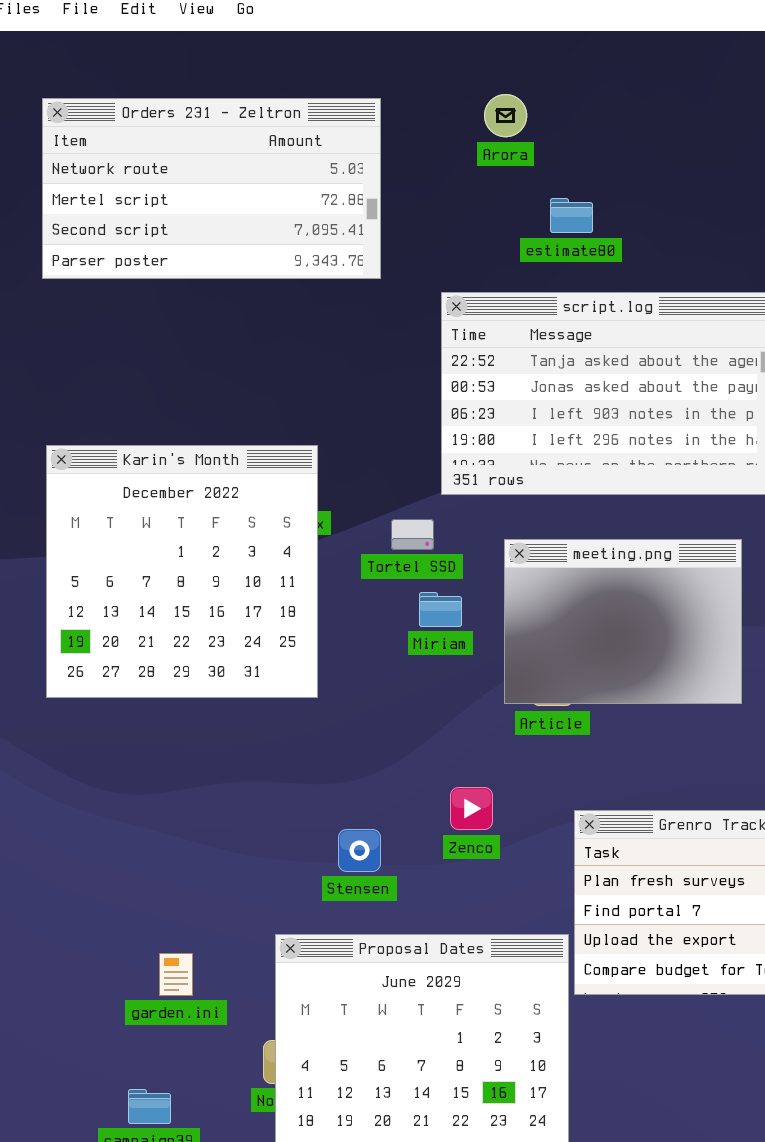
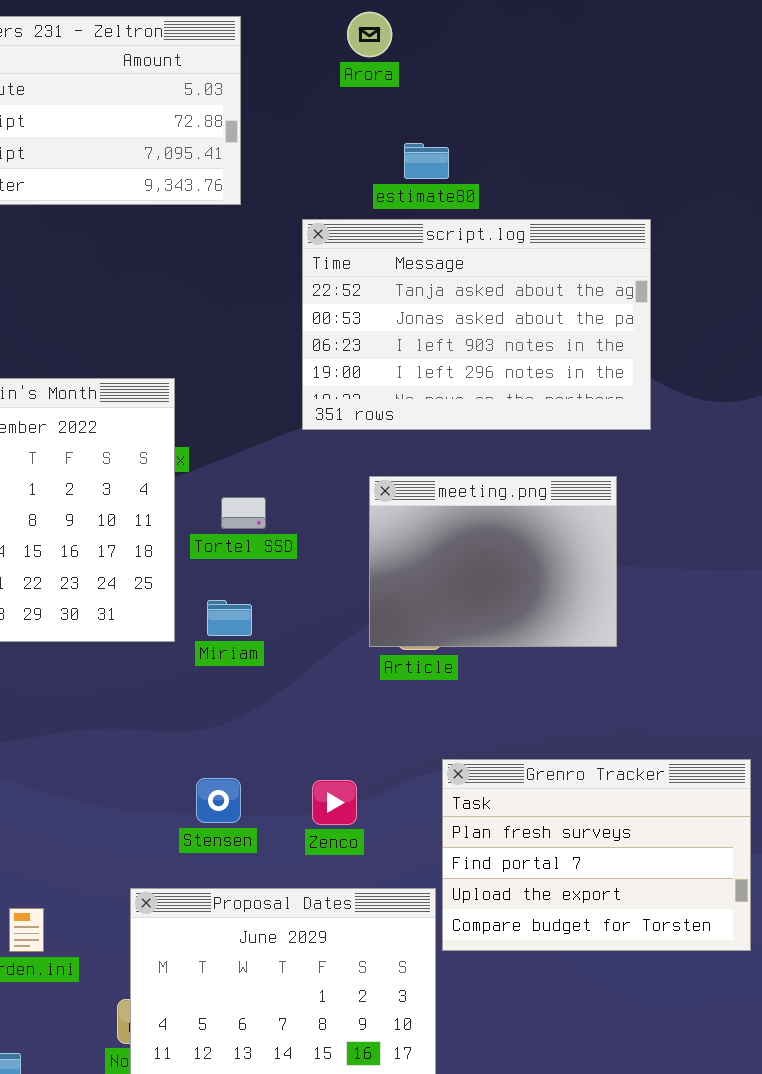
estimate80: [550,198,593,233] -> [404,143,449,179], moved
Tortel SSD: [391,519,434,550] -> [221,497,266,529], moved
Miriam: [419,592,462,627] -> [207,600,252,636], moved
Zenco: [450,787,493,830] -> [312,780,357,825], moved

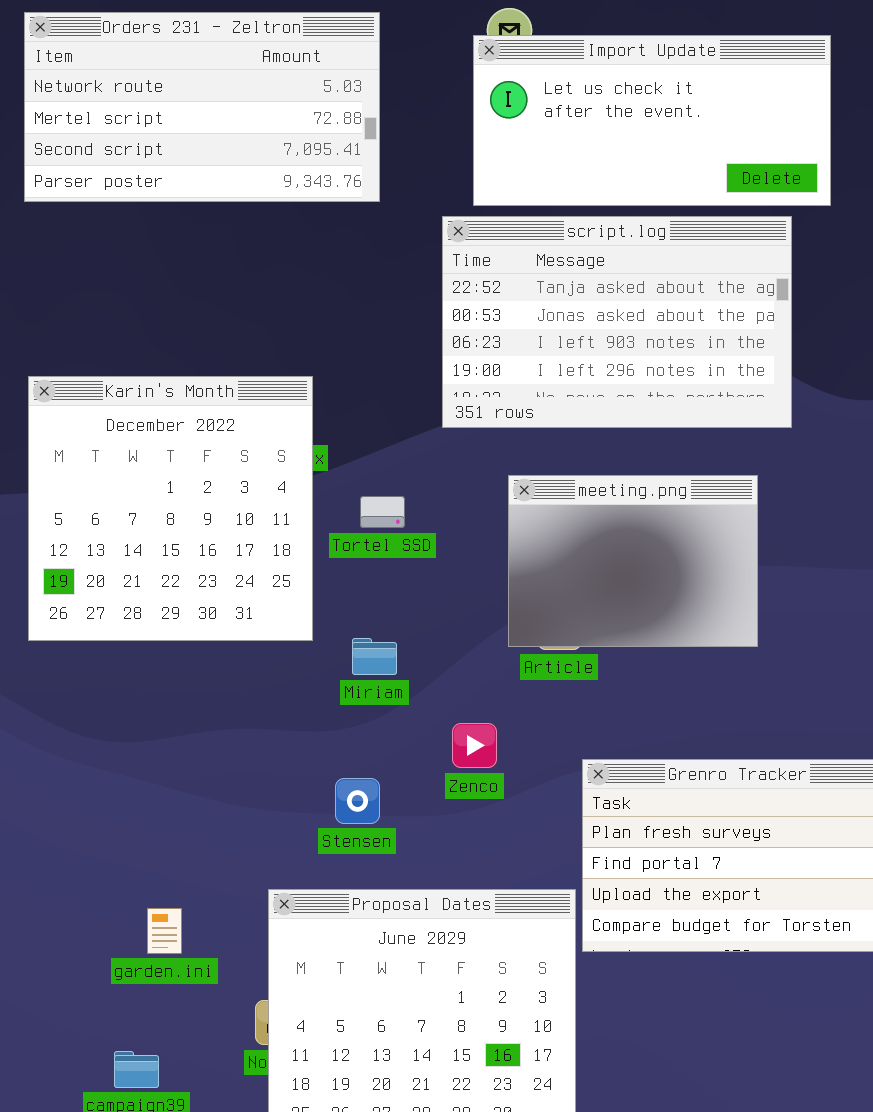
Import Update: none -> [473,35,831,206], opened
Miriam: [207,600,252,636] -> [352,638,397,675], moved
Zenco: [312,780,357,825] -> [452,723,497,768], moved

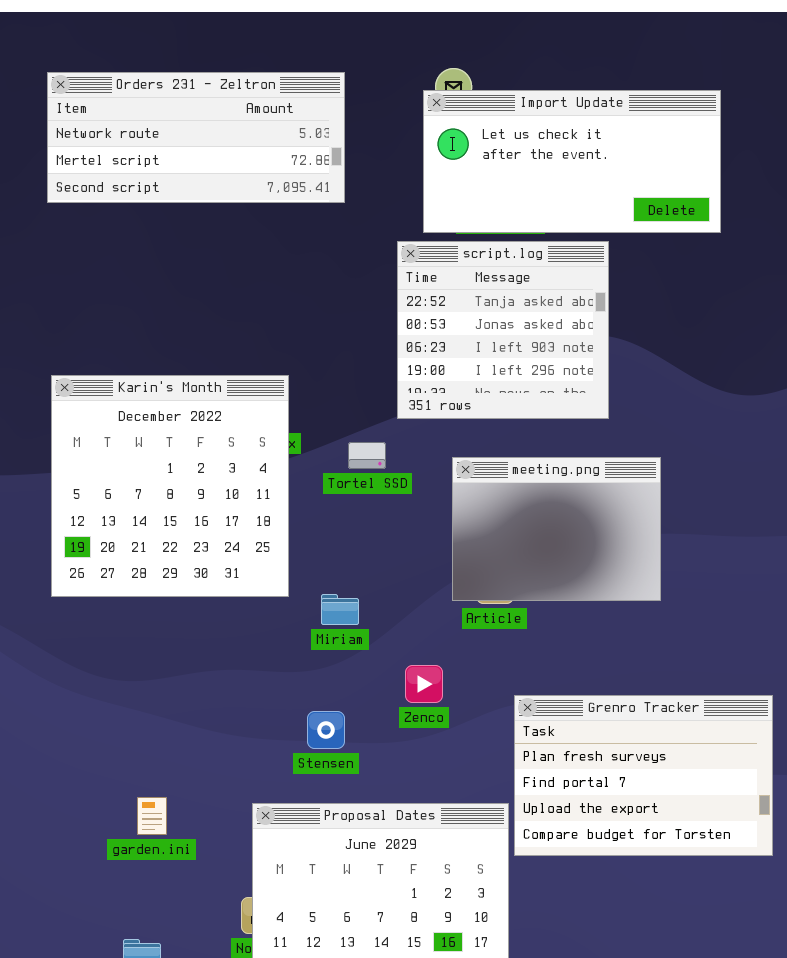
Orders 231 - Zeltron: [24,12,380,202] -> [47,72,345,203], resized
script.log: [442,216,792,428] -> [397,241,609,419], resized
Tortel SSD: [360,496,405,528] -> [348,442,386,469], moved
garden.ini: [147,908,182,954] -> [137,797,167,835], moved

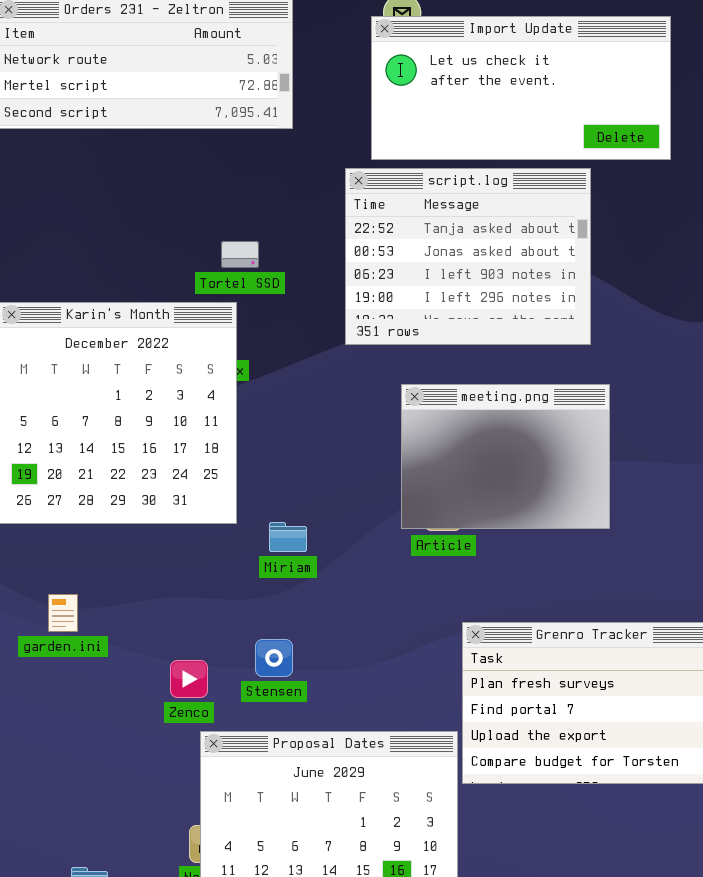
script.log: [397,241,609,419] -> [345,168,591,345], resized
Tortel SSD: [348,442,386,469] -> [221,241,259,268], moved
Zenco: [405,665,443,703] -> [170,660,208,698], moved
garden.ini: [137,797,167,835] -> [48,594,78,632], moved

